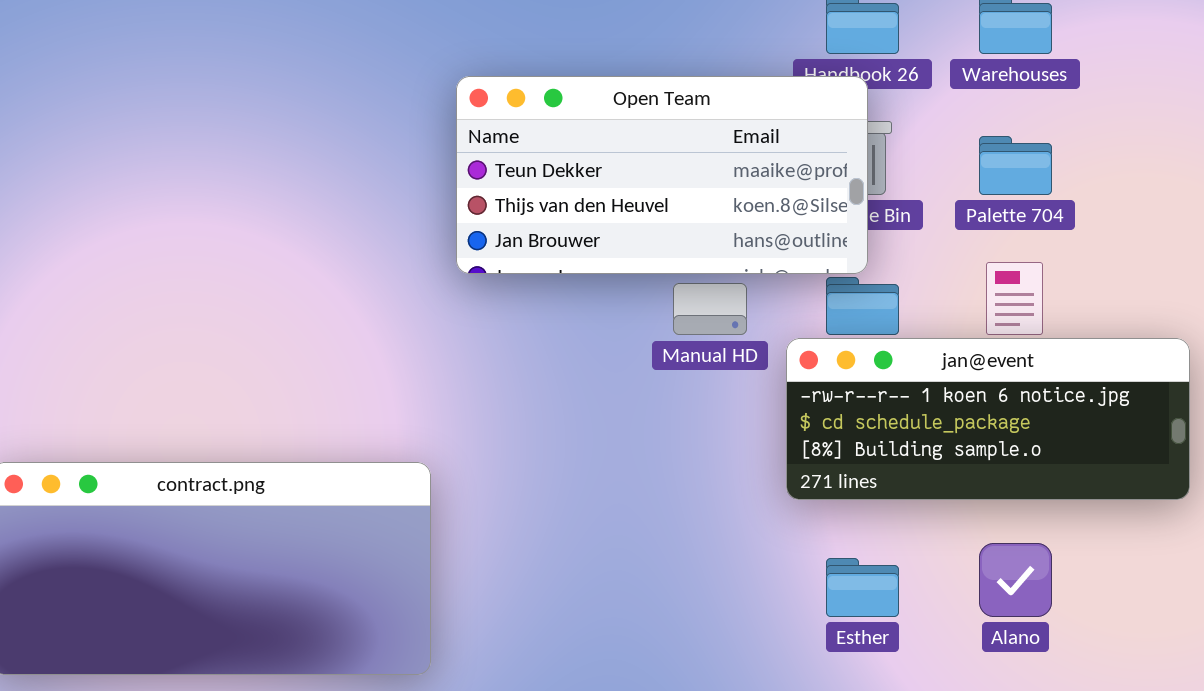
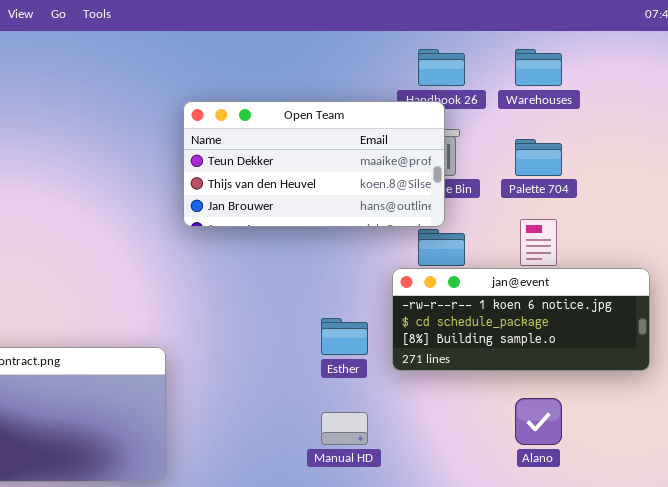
Manual HD: [673,283,747,335] -> [321,412,368,445], moved
Esther: [826,558,899,617] -> [321,318,368,355], moved

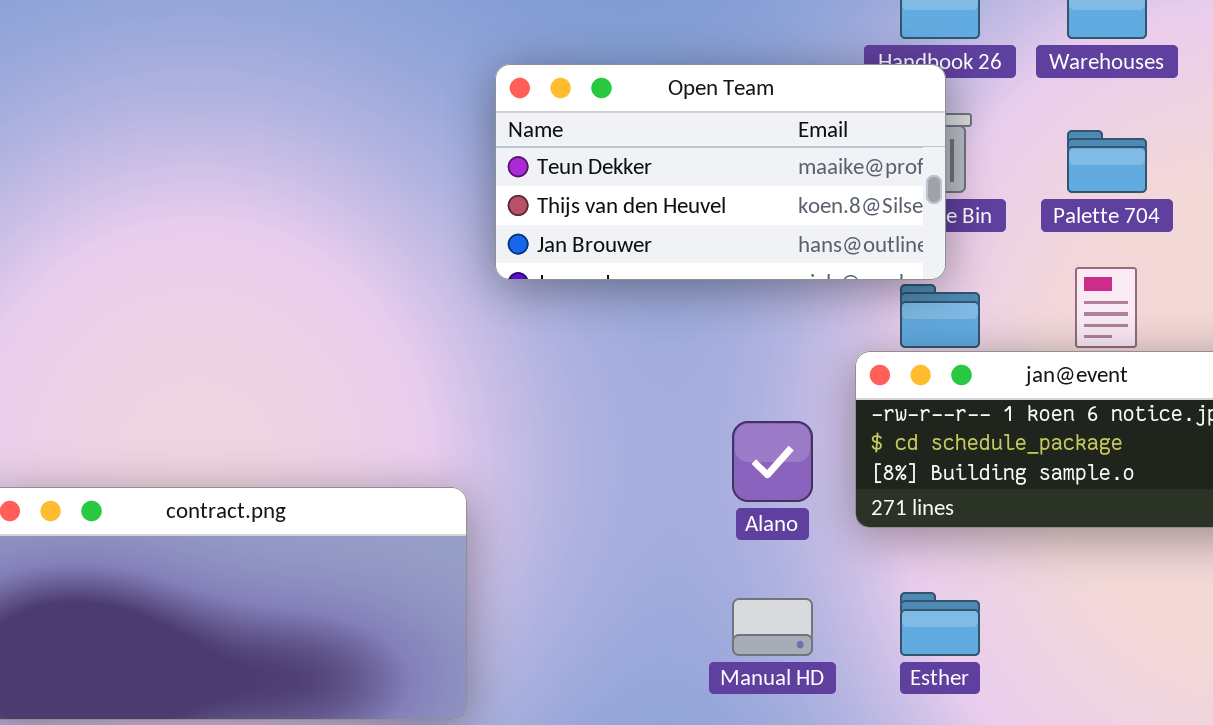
Esther: [321,318,368,355] -> [900,592,980,656], moved
Alano: [515,398,562,445] -> [732,421,813,502], moved

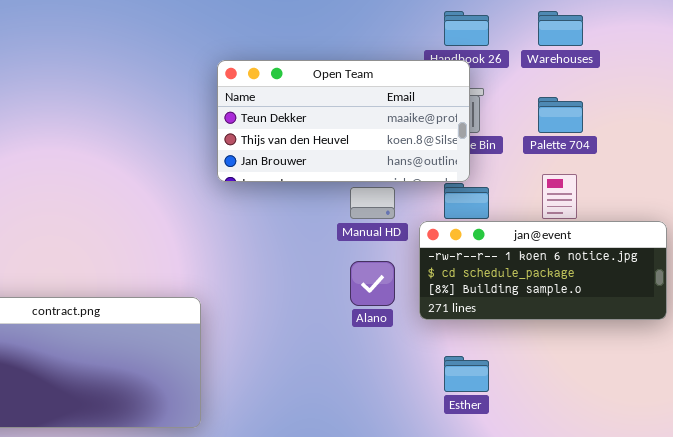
Manual HD: [732,598,813,656] -> [350,187,395,219], moved

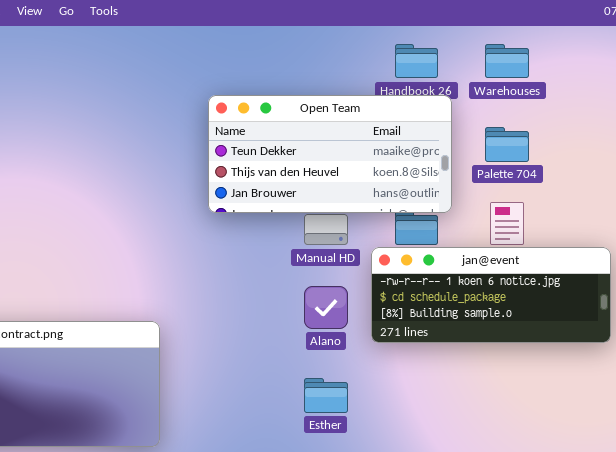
Open Team: [217,60,470,182] -> [208,95,452,213], moved
Esther: [444,356,489,392] -> [304,378,348,413], moved

